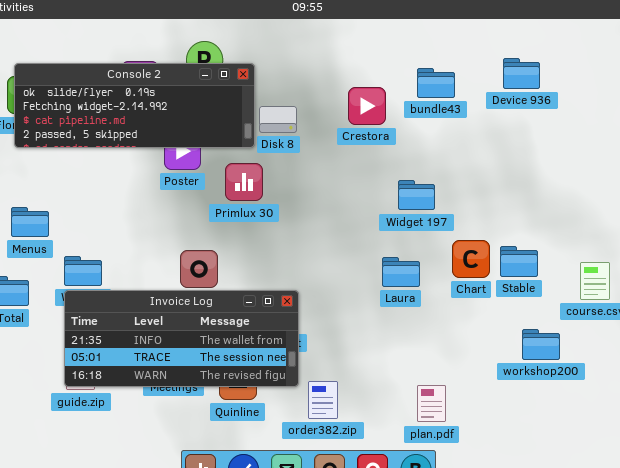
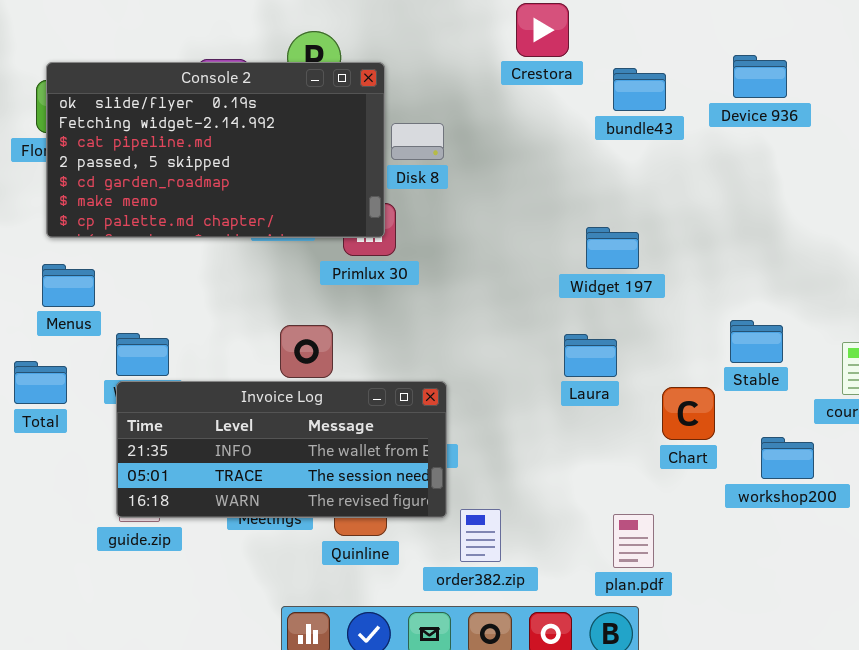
Console 2: [14,63,255,148] -> [46,62,385,238], resized
Crestora: [348,87,386,125] -> [516,3,569,57], moved
Chart: [452,240,490,278] -> [662,387,715,440], moved

